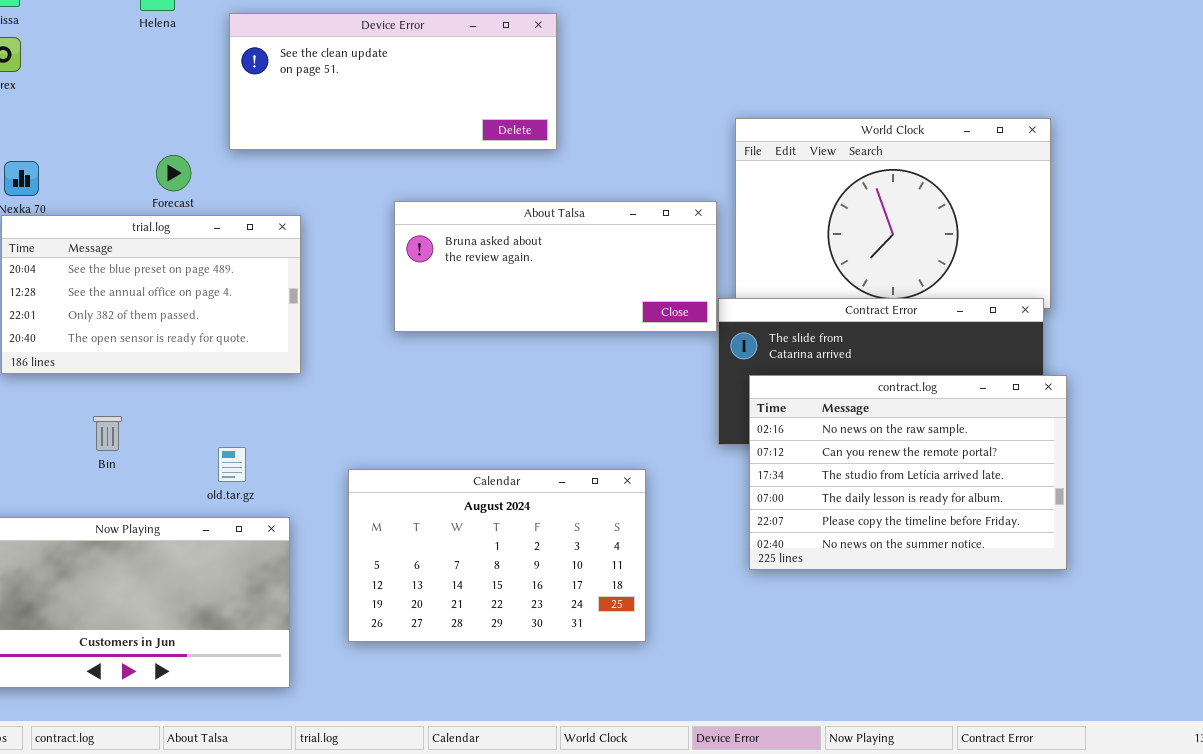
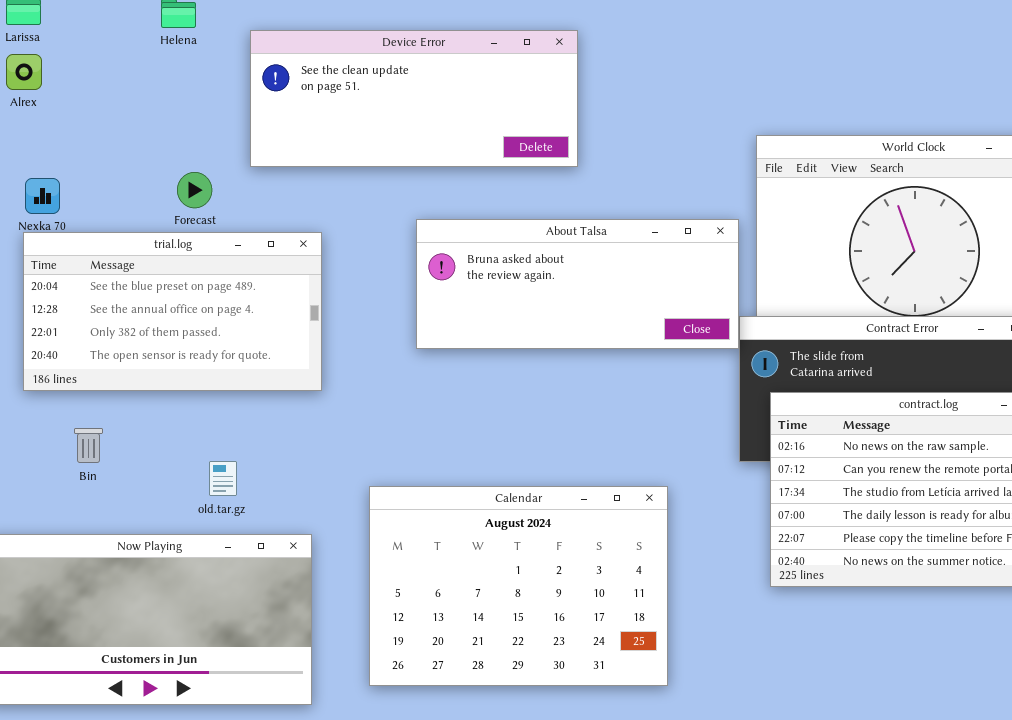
Bin: [93,416,122,451] -> [74,428,103,463], moved
old.tar.gz: [218,447,246,482] -> [209,461,237,496], moved
Calendar: [348,469,646,642] -> [369,486,668,686], resized

